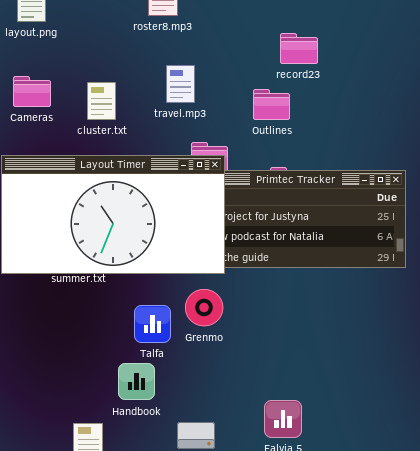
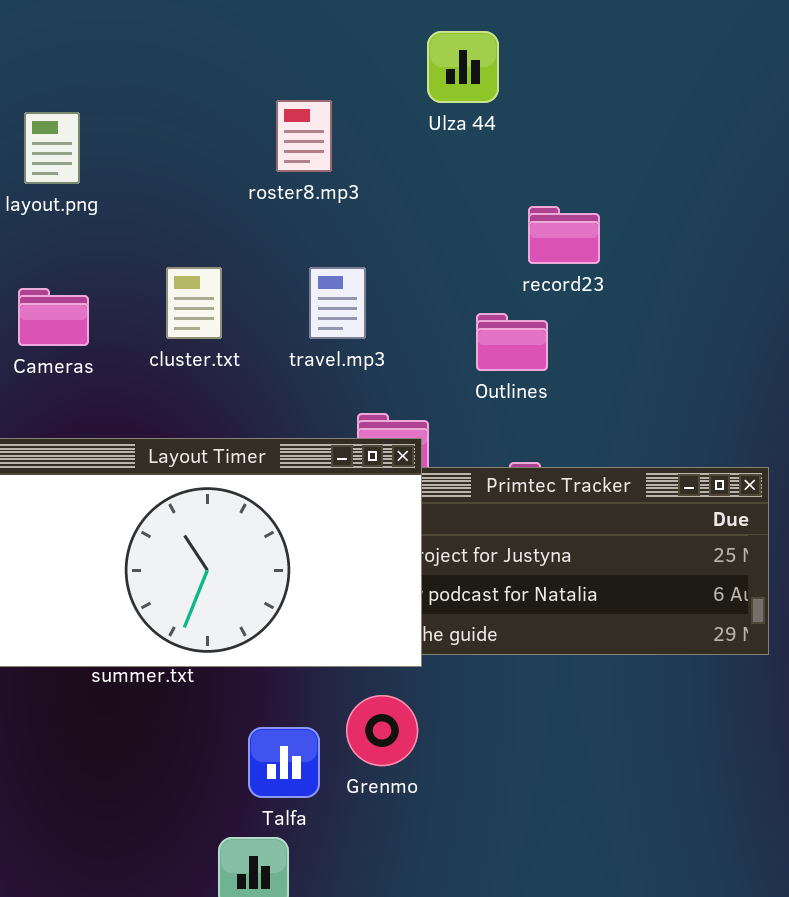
cluster.txt: [87,82,116,120] -> [166,267,222,339], moved

